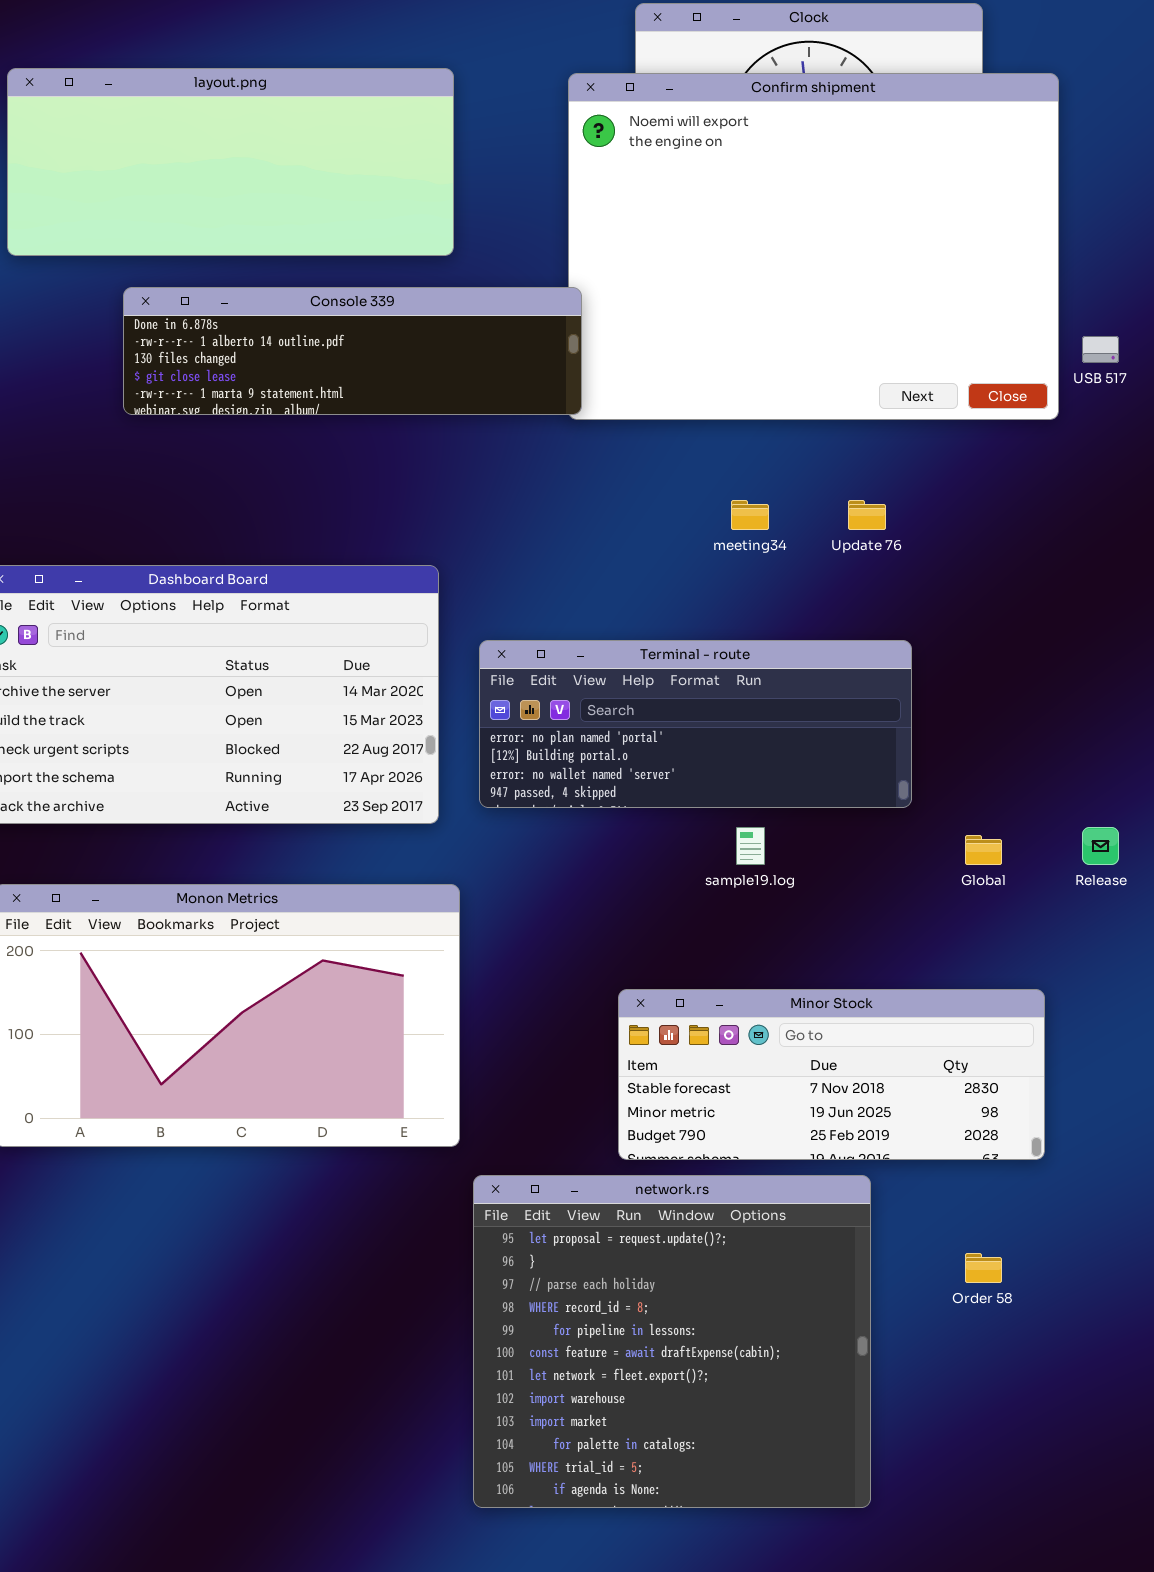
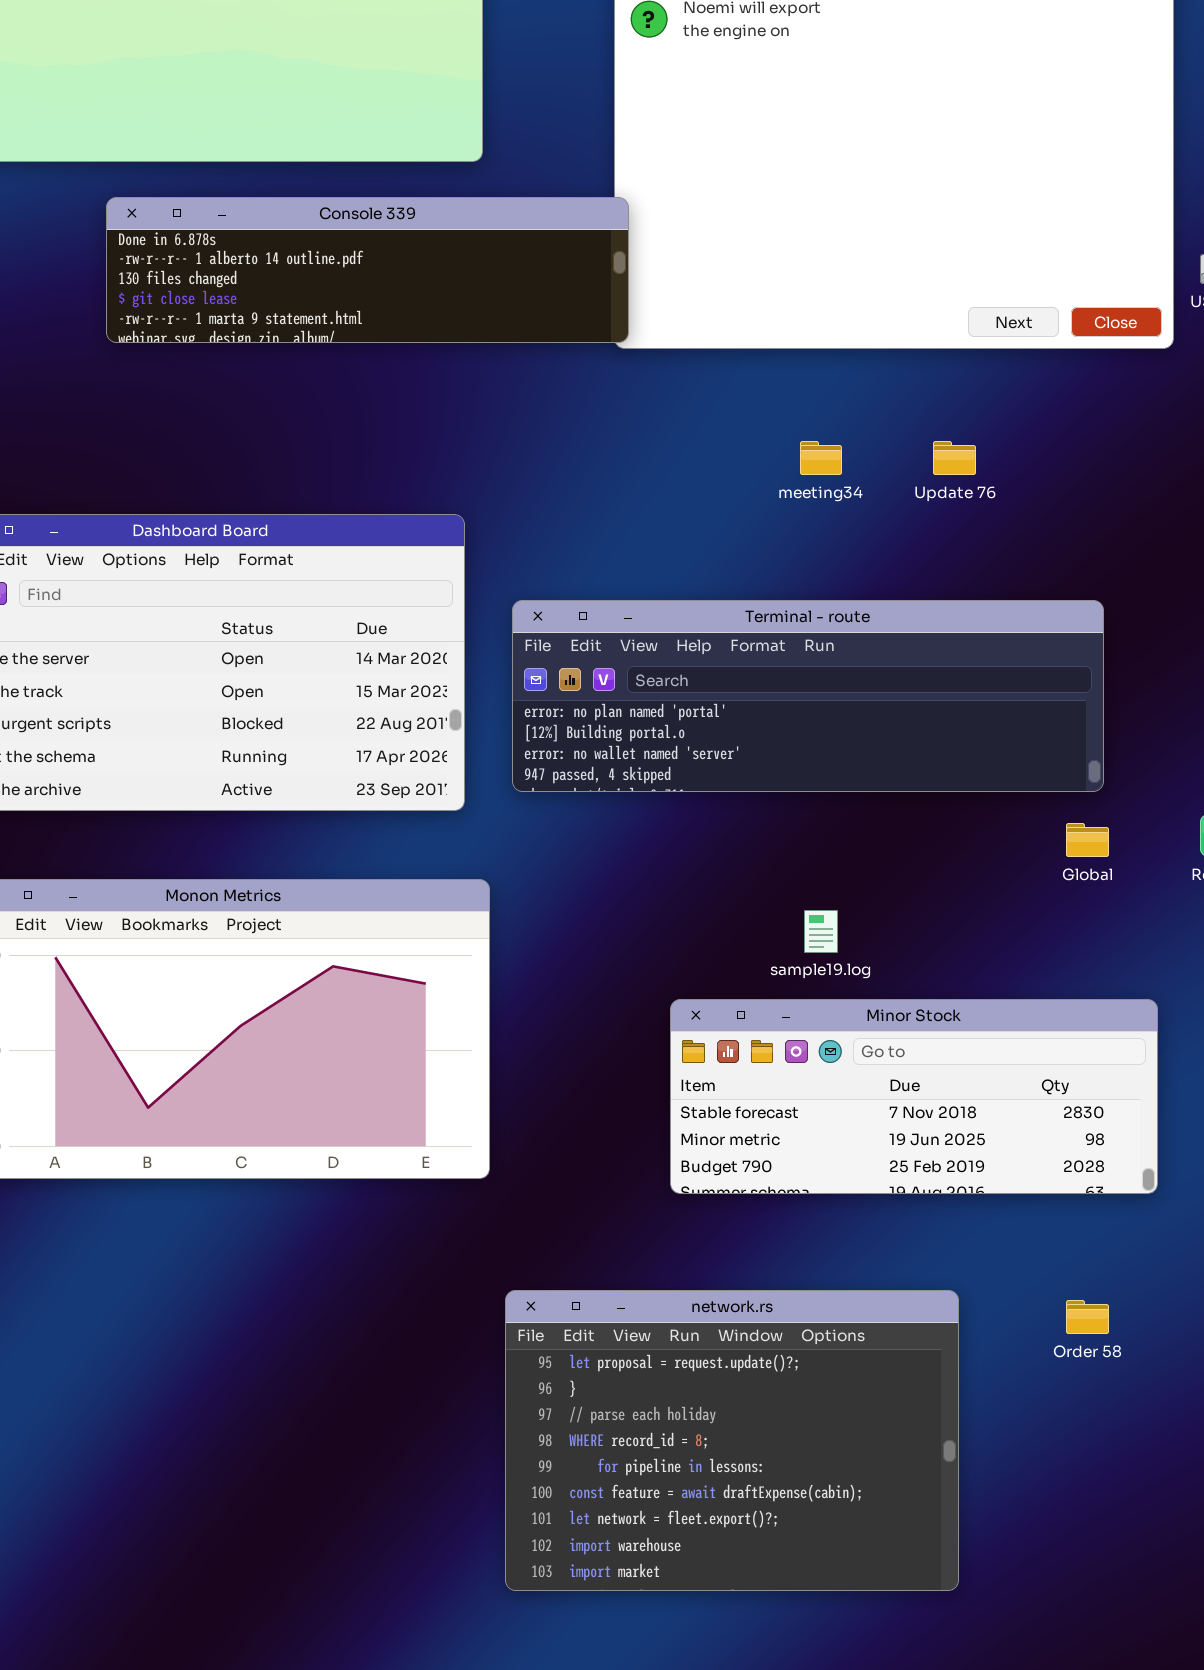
Terminal - route: [479,640,912,808] -> [512,600,1104,792], resized
sample19.log: [736,827,765,865] -> [804,910,838,953], moved
network.rs: [473,1175,871,1508] -> [505,1290,959,1591], resized

